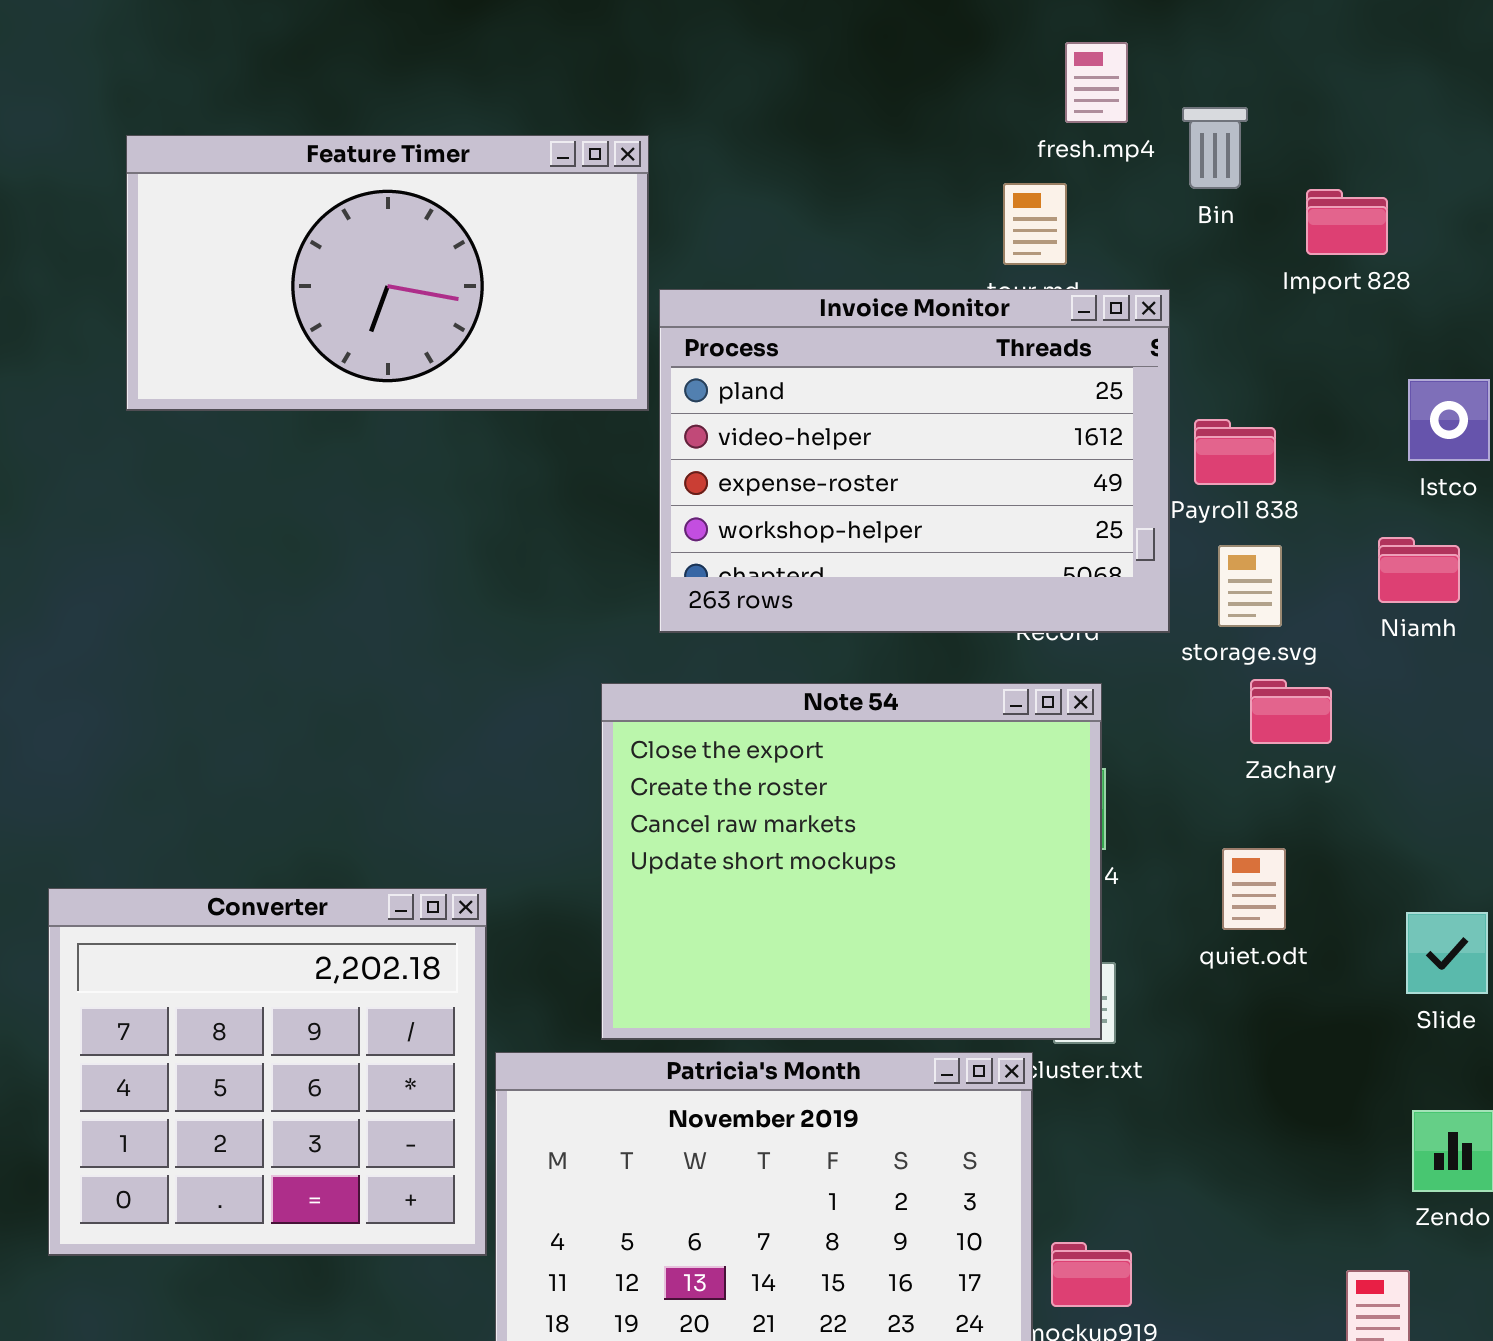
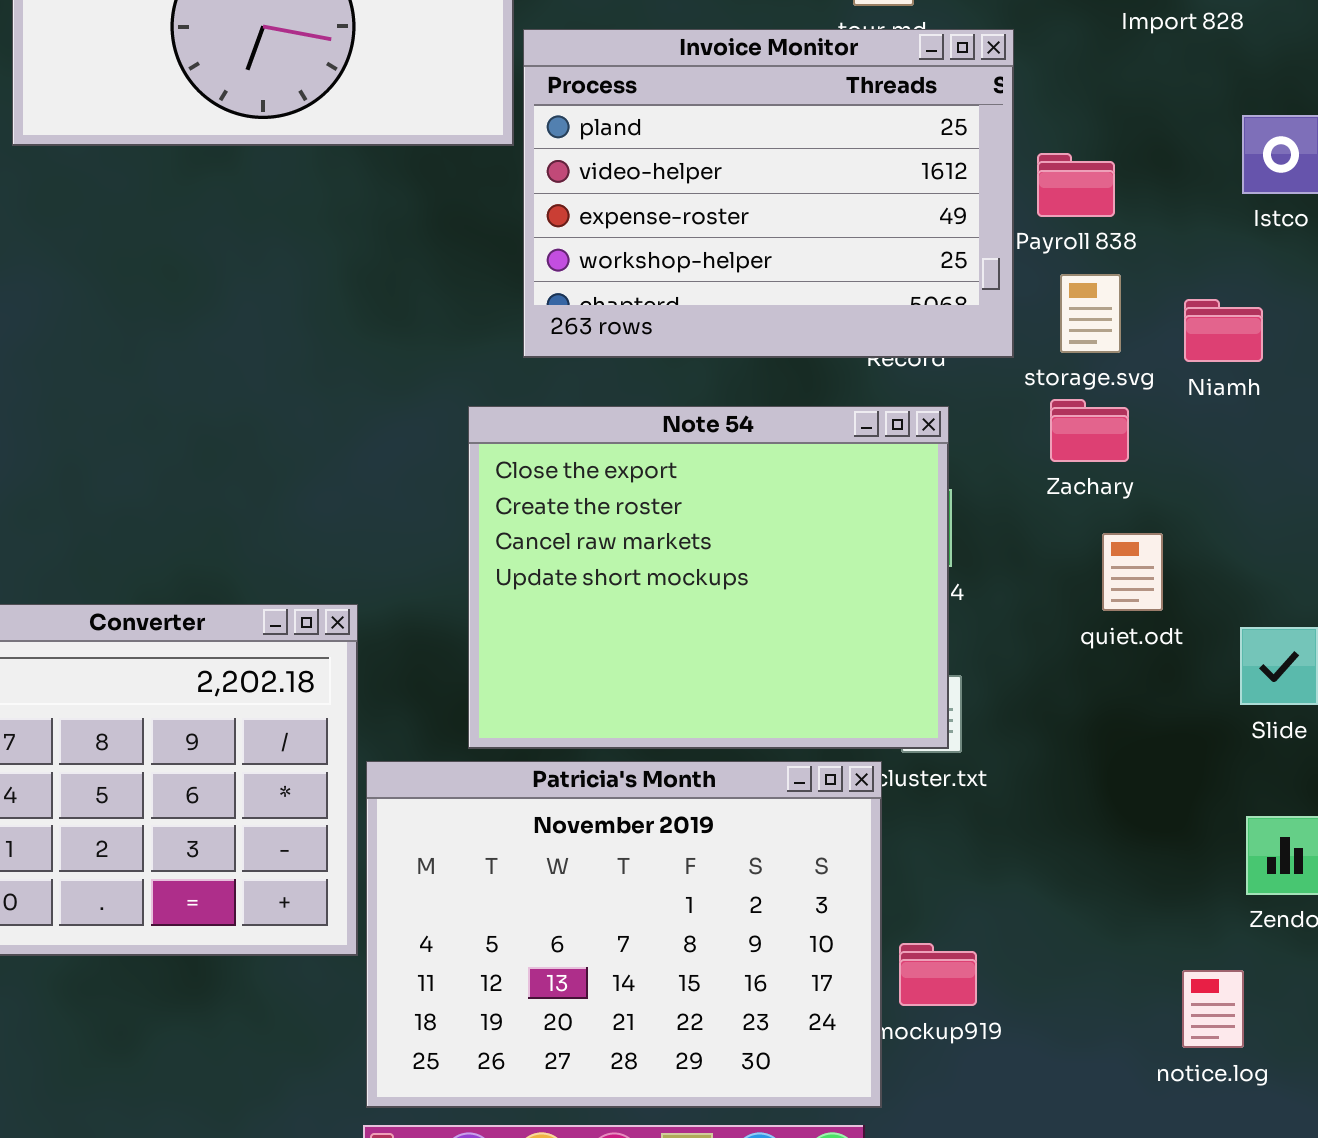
Niamh: [1378,537,1460,603] -> [1184,299,1263,362], moved
Zachary: [1250,679,1332,744] -> [1050,399,1129,462], moved
quiet.odt: [1222,848,1286,930] -> [1102,533,1163,611], moved

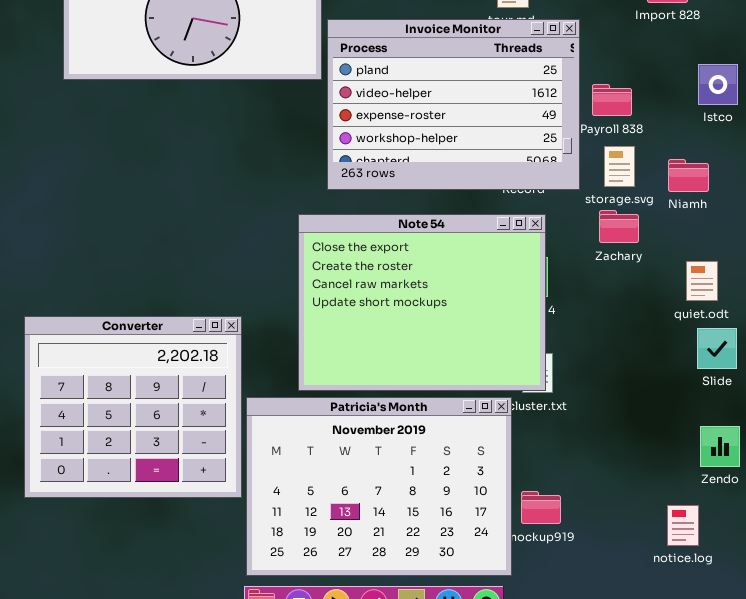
quiet.odt: [1102,533,1163,611] -> [686,261,718,301], moved

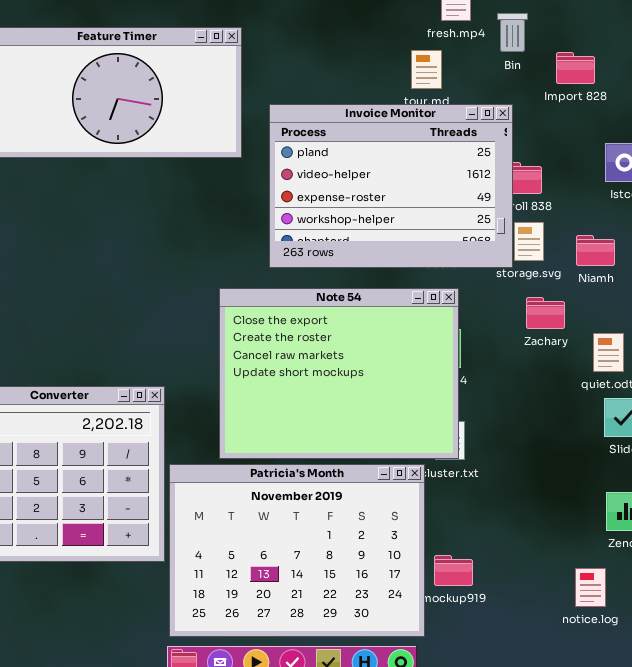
Invoice Monitor: [327,19,580,190] -> [269,104,513,268], moved
Zachary: [599,210,639,243] -> [526,297,565,329], moved

